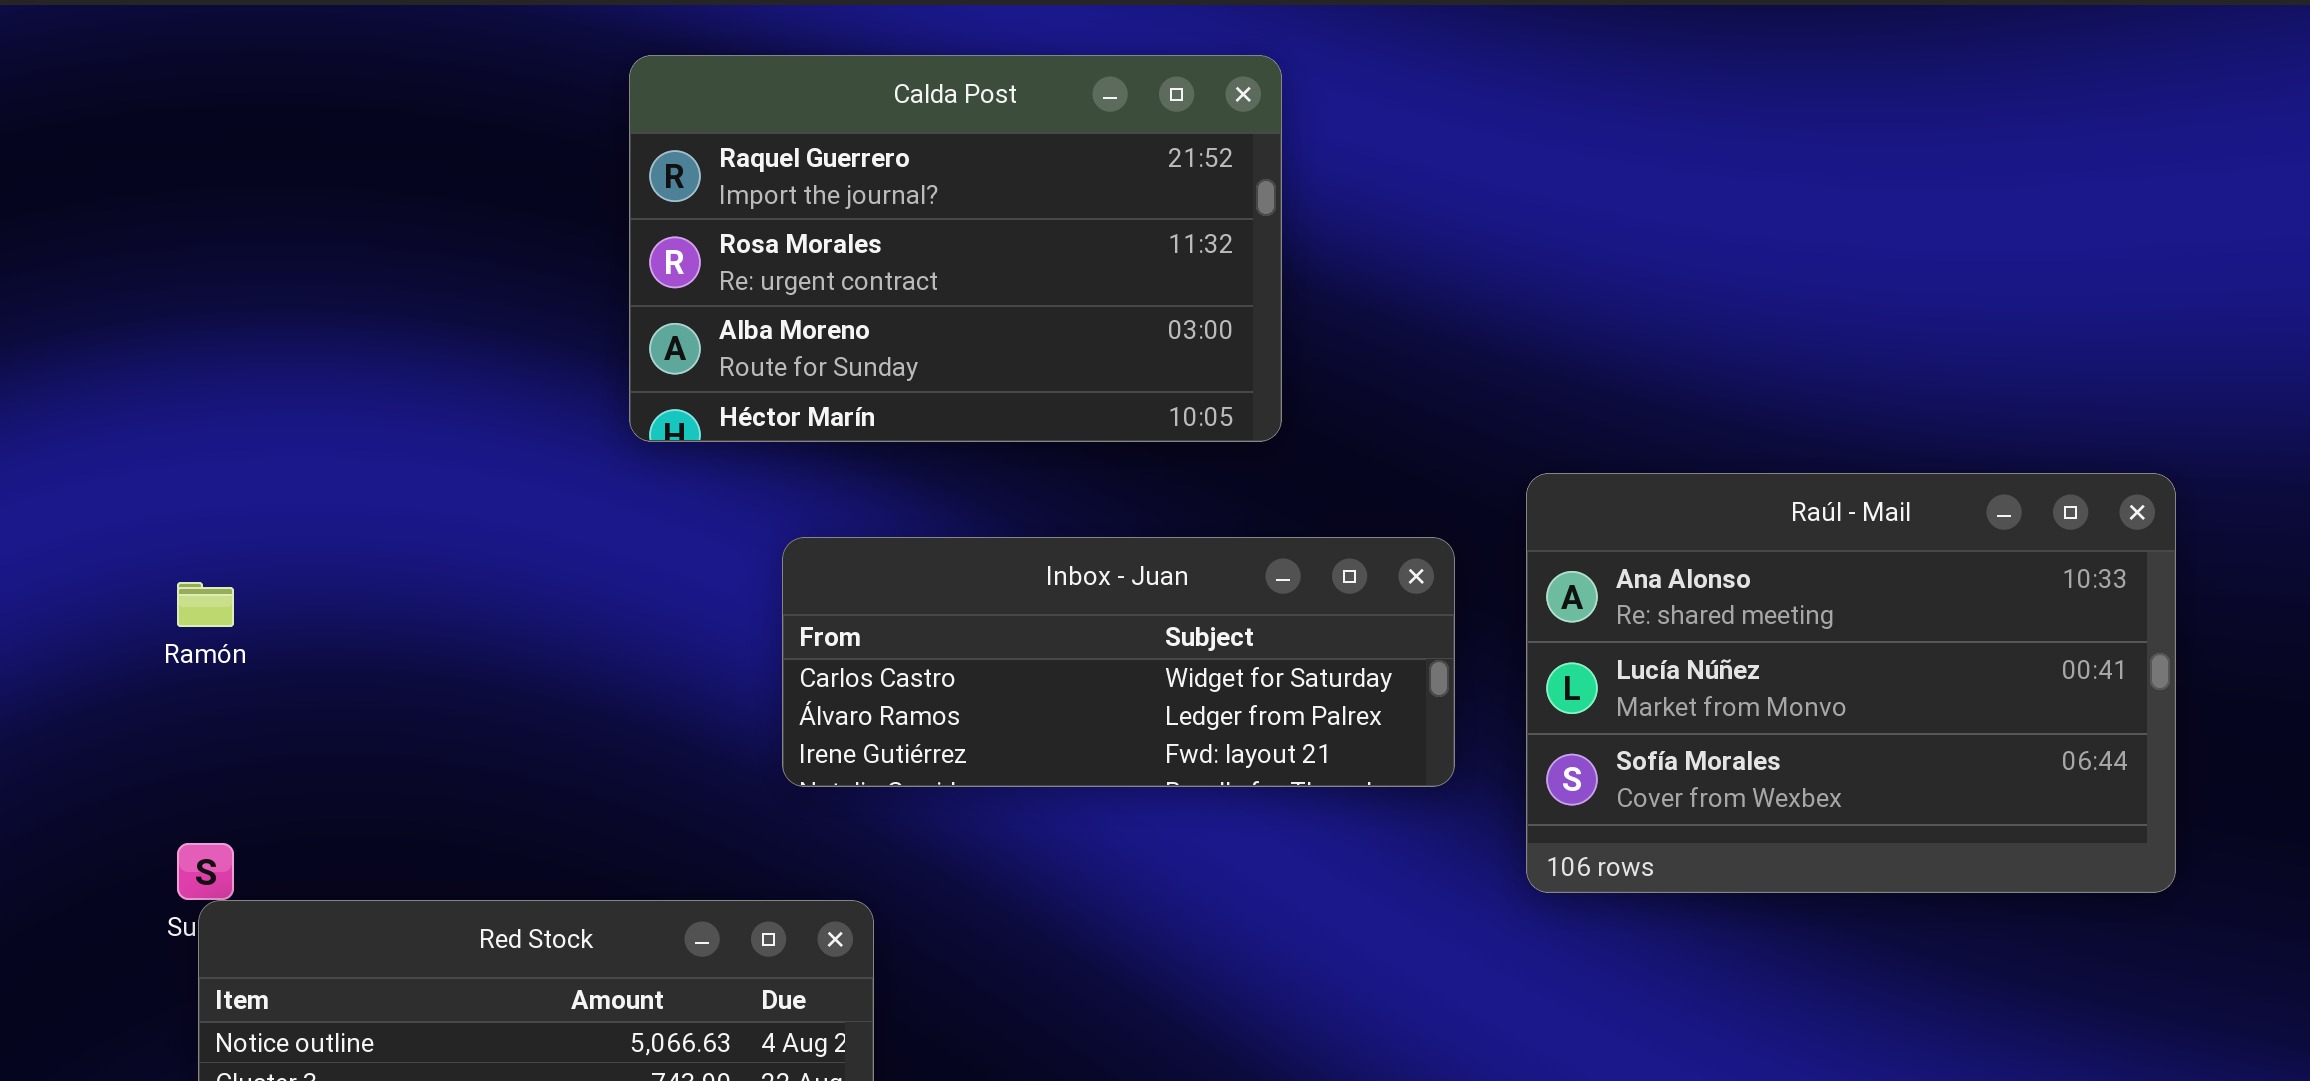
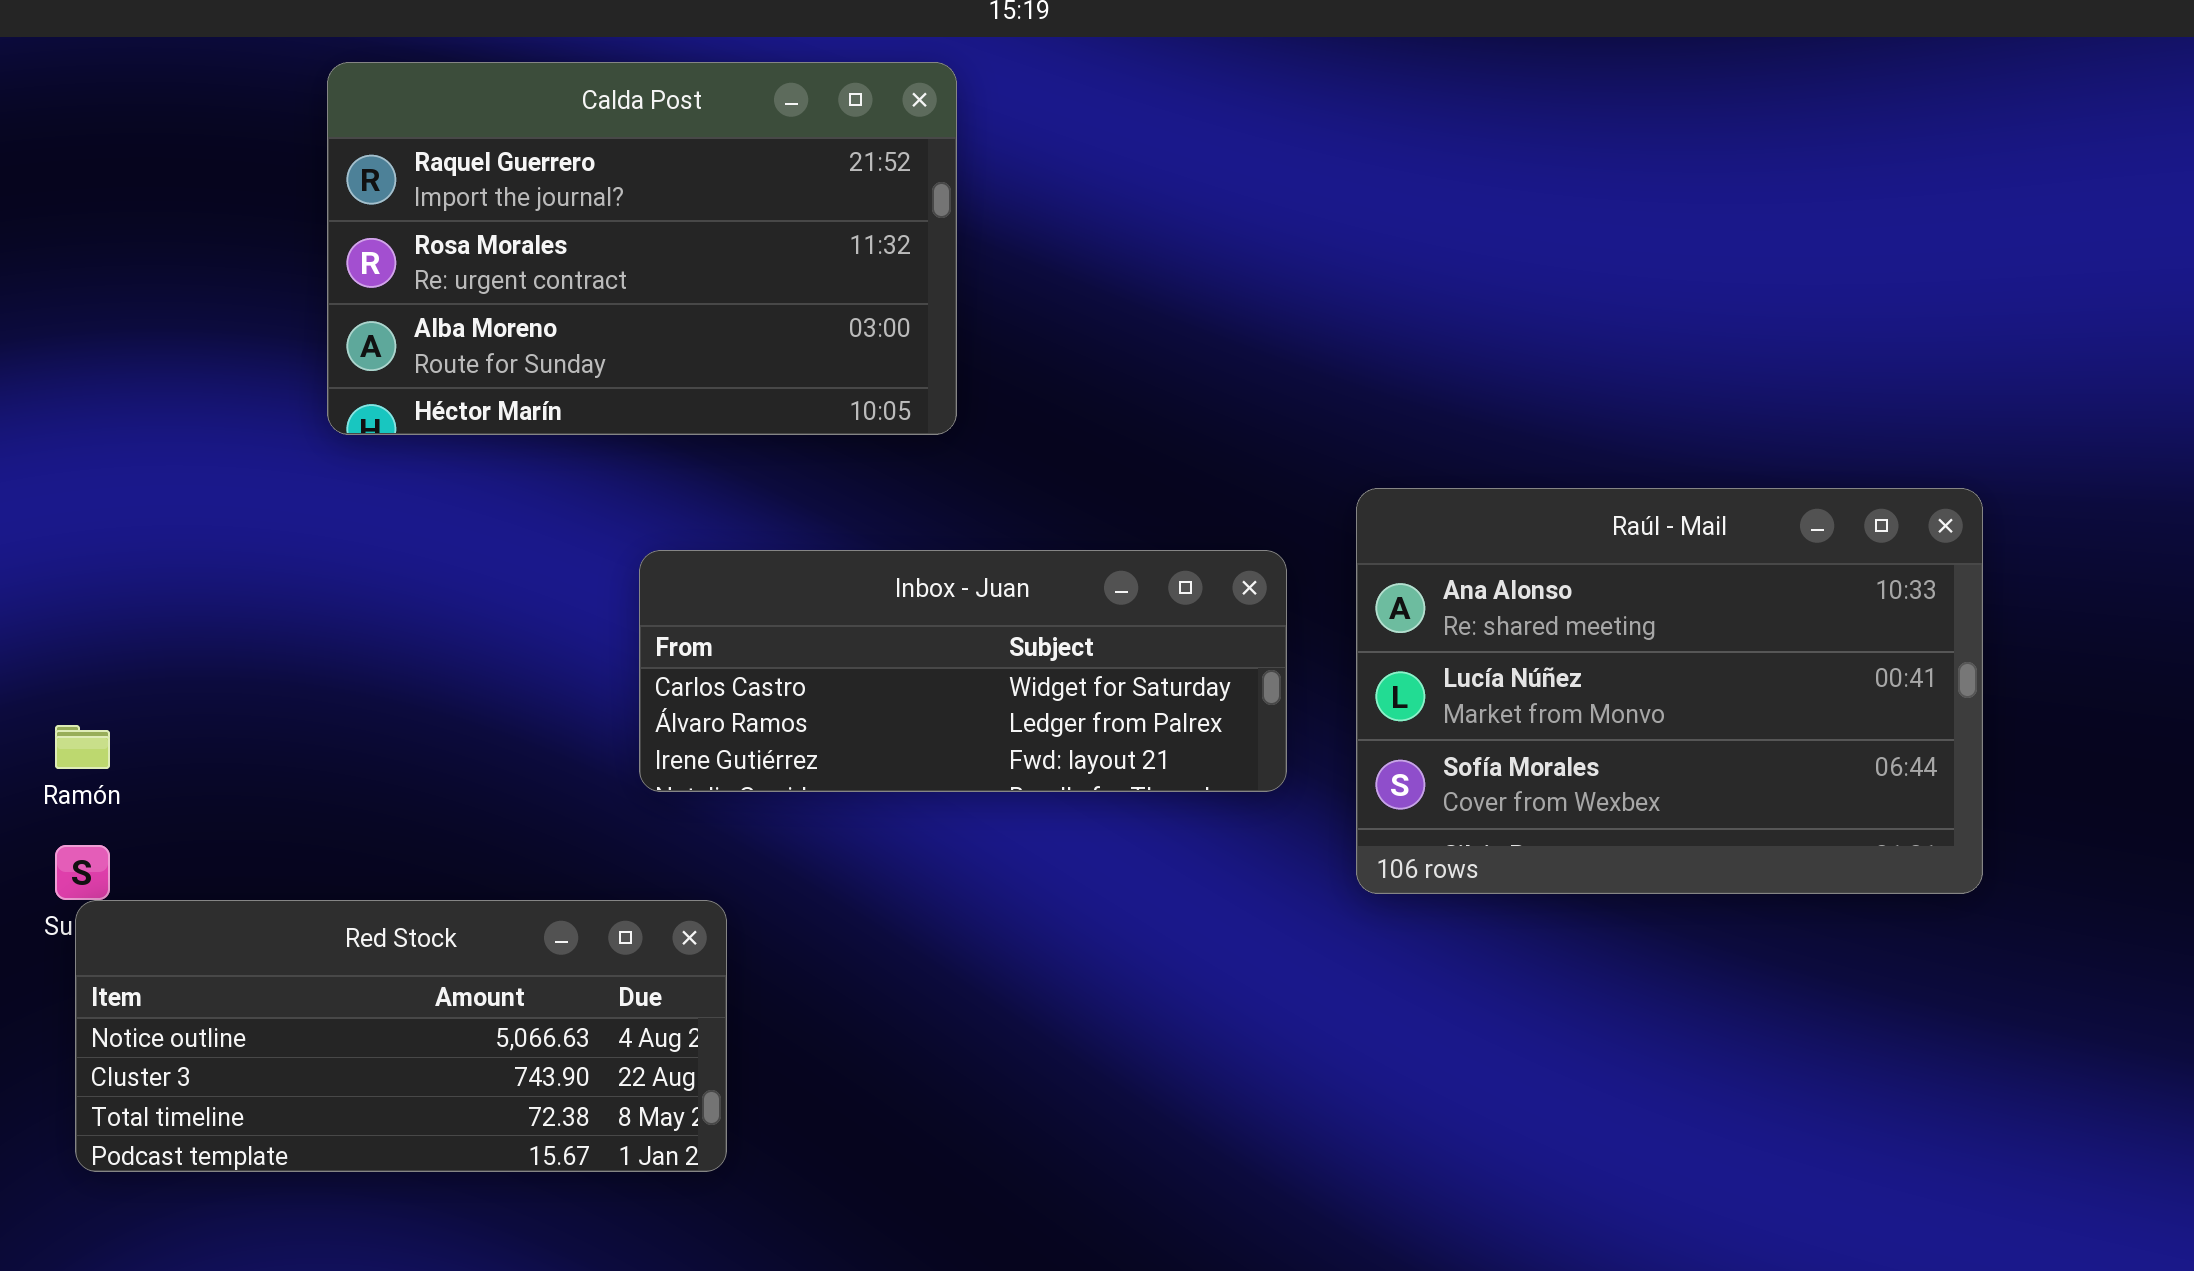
Calda Post: [629,55,1282,442] -> [327,62,957,435], moved
Ramón: [177,582,234,627] -> [55,725,110,769], moved

